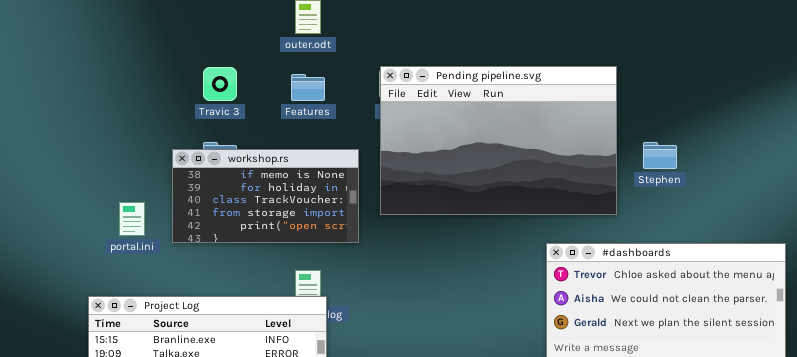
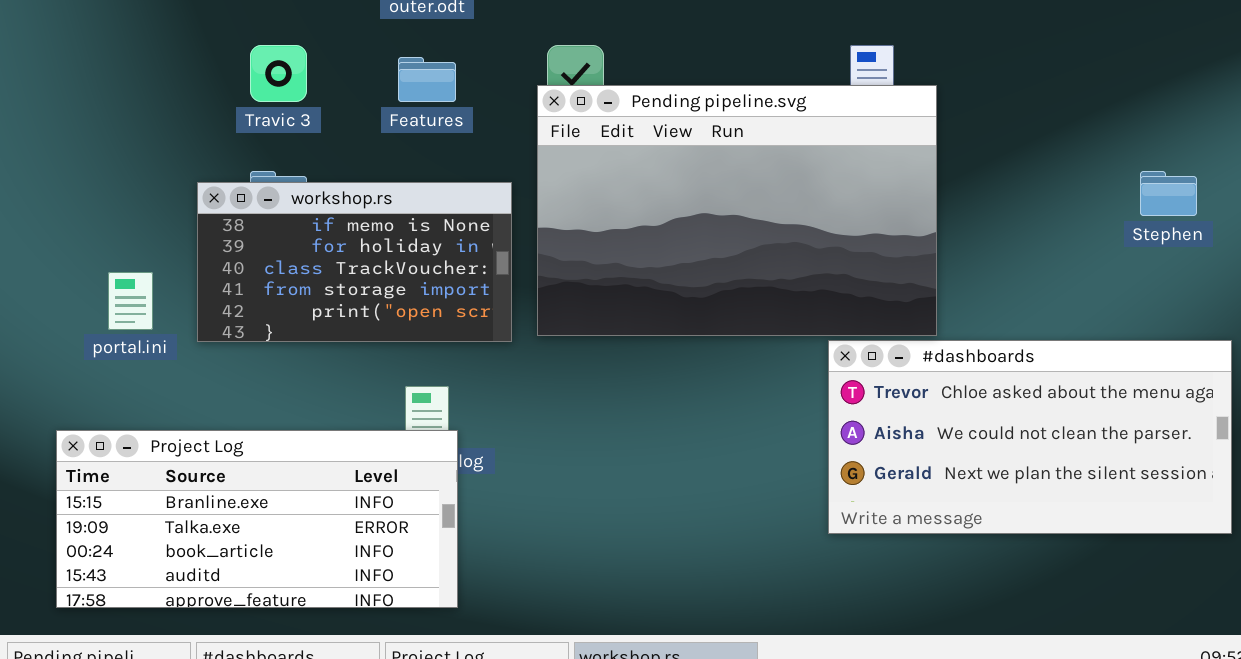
Pending pipeline.svg: [380,66,617,215] -> [537,85,937,336], moved
Stephen: [643,142,677,169] -> [1140,171,1197,216], moved

